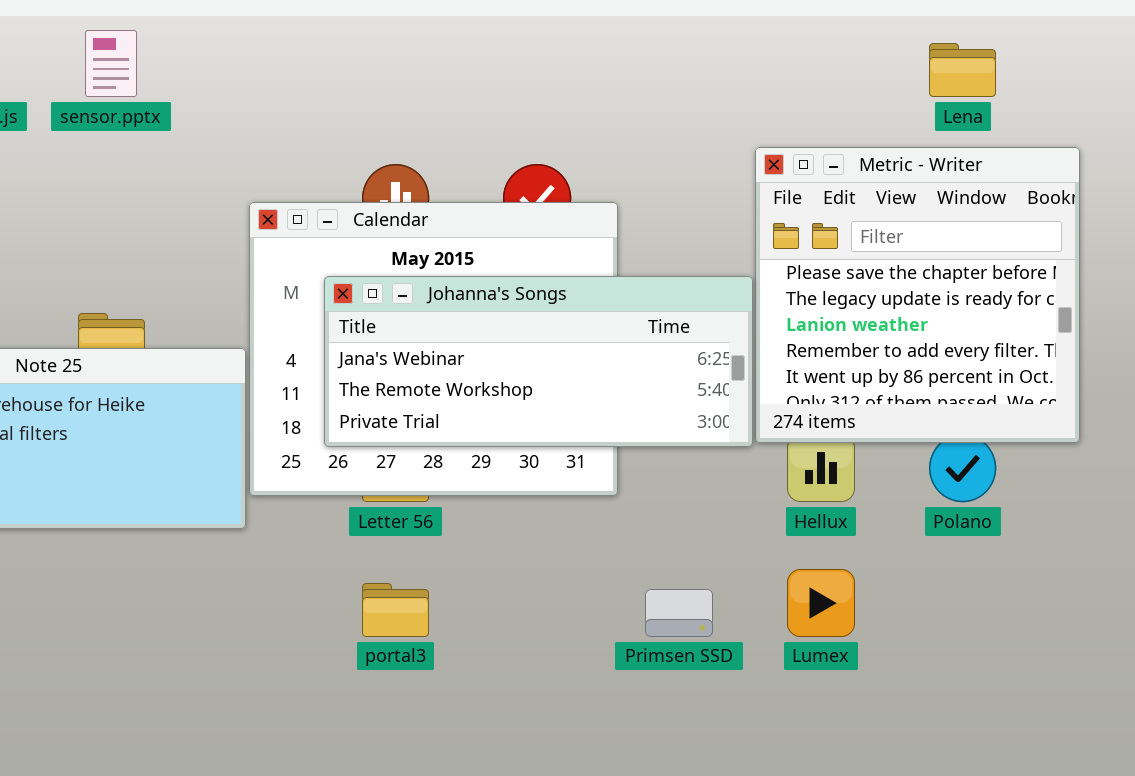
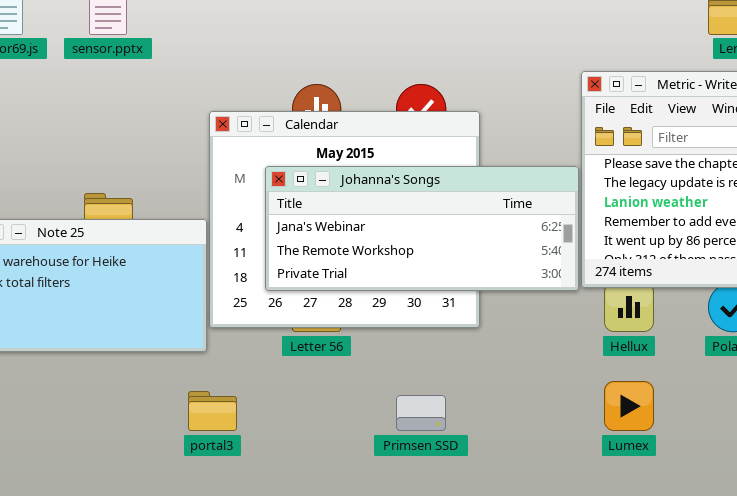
portal3: [362,583,429,637] -> [188,391,237,431], moved
Primsen SSD: [645,589,713,637] -> [396,395,446,431], moved

